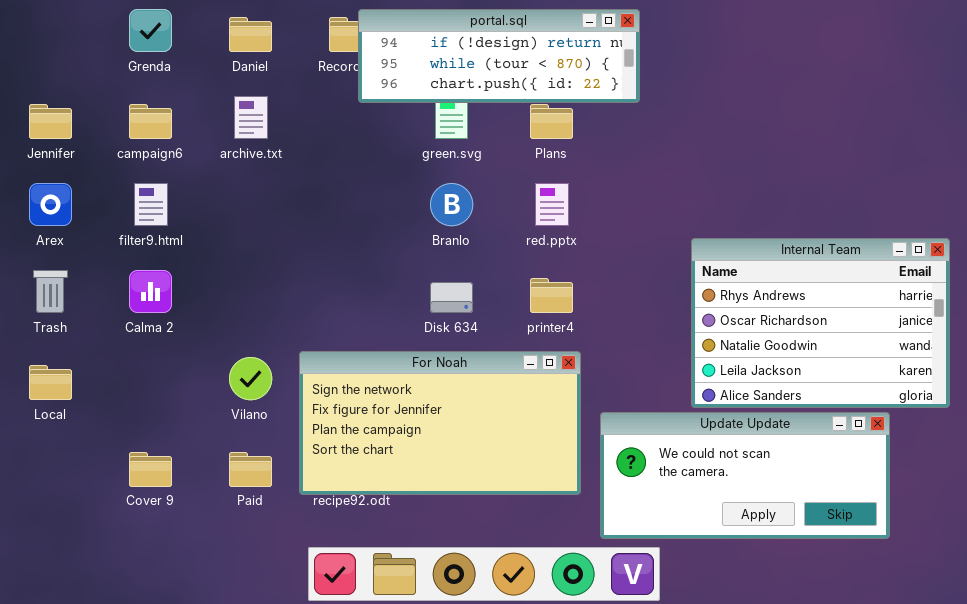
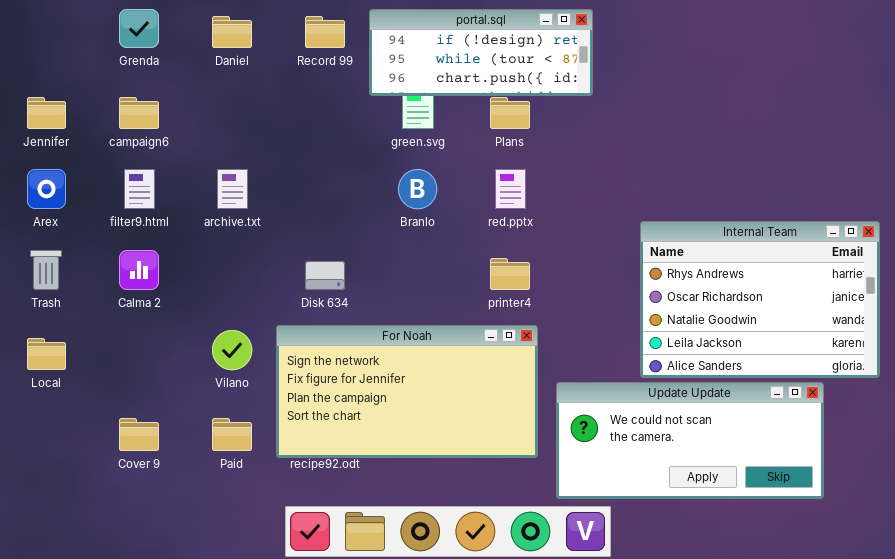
portal.sql: [358,9,640,103] -> [369,9,593,96], resized
archive.txt: [234,96,268,139] -> [217,169,248,209], moved
Disk 634: [430,282,473,313] -> [305,261,345,290], moved

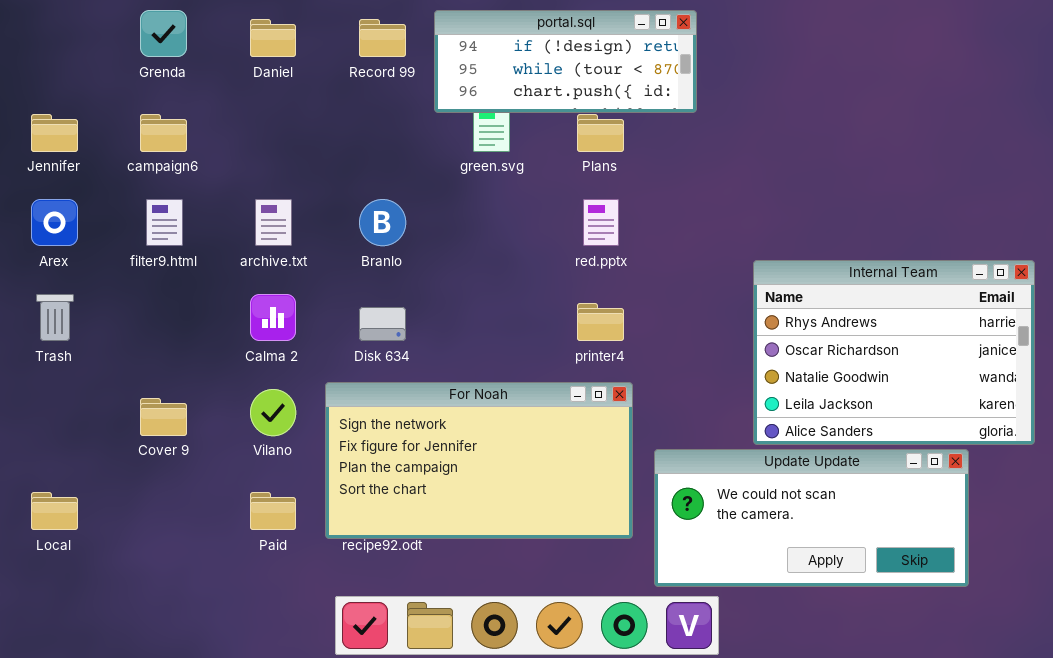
Branlo: [398,169,437,209] -> [359,199,406,246], moved
Calma 2: [119,250,159,290] -> [250,294,296,341], moved
Local: [27,338,66,370] -> [31,492,78,530], moved
Cover 9: [119,418,159,451] -> [140,398,187,436], moved

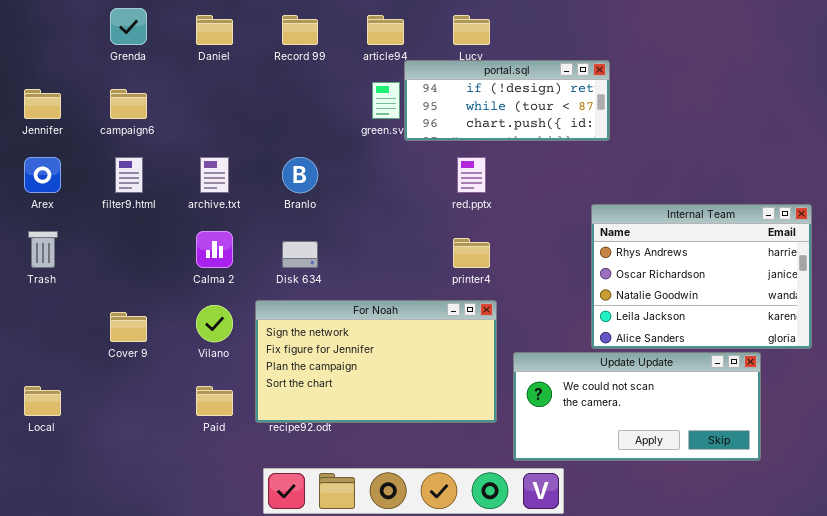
portal.sql: [434,10,697,113] -> [404,60,610,141], moved

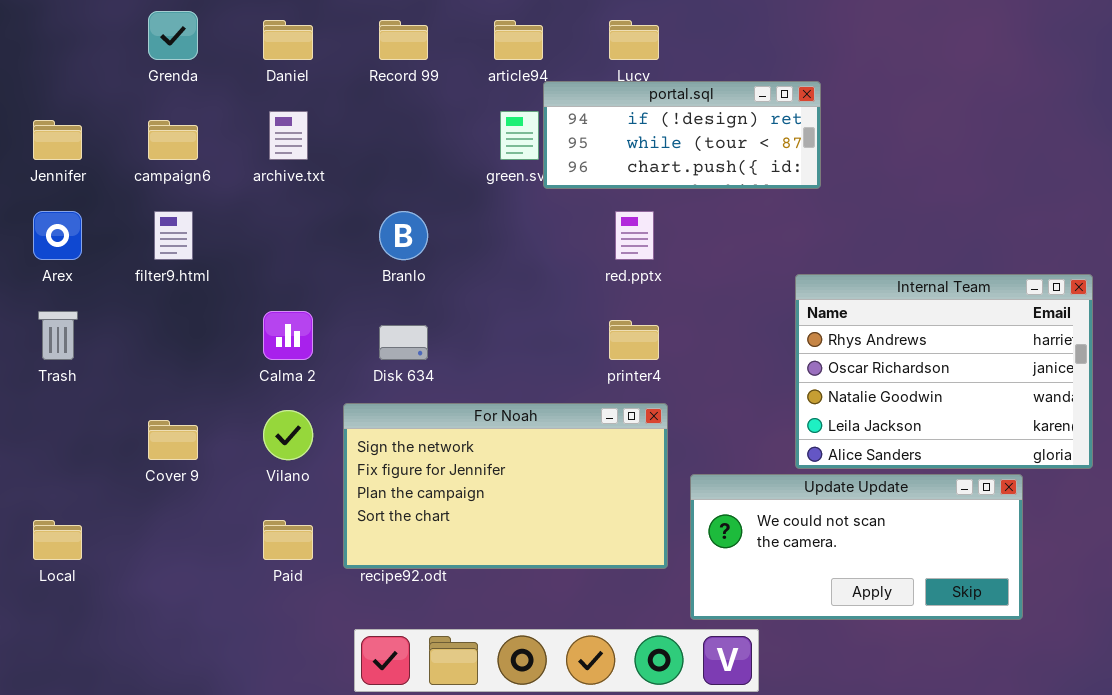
archive.txt: [200,157,229,193] -> [269,111,308,160], moved

